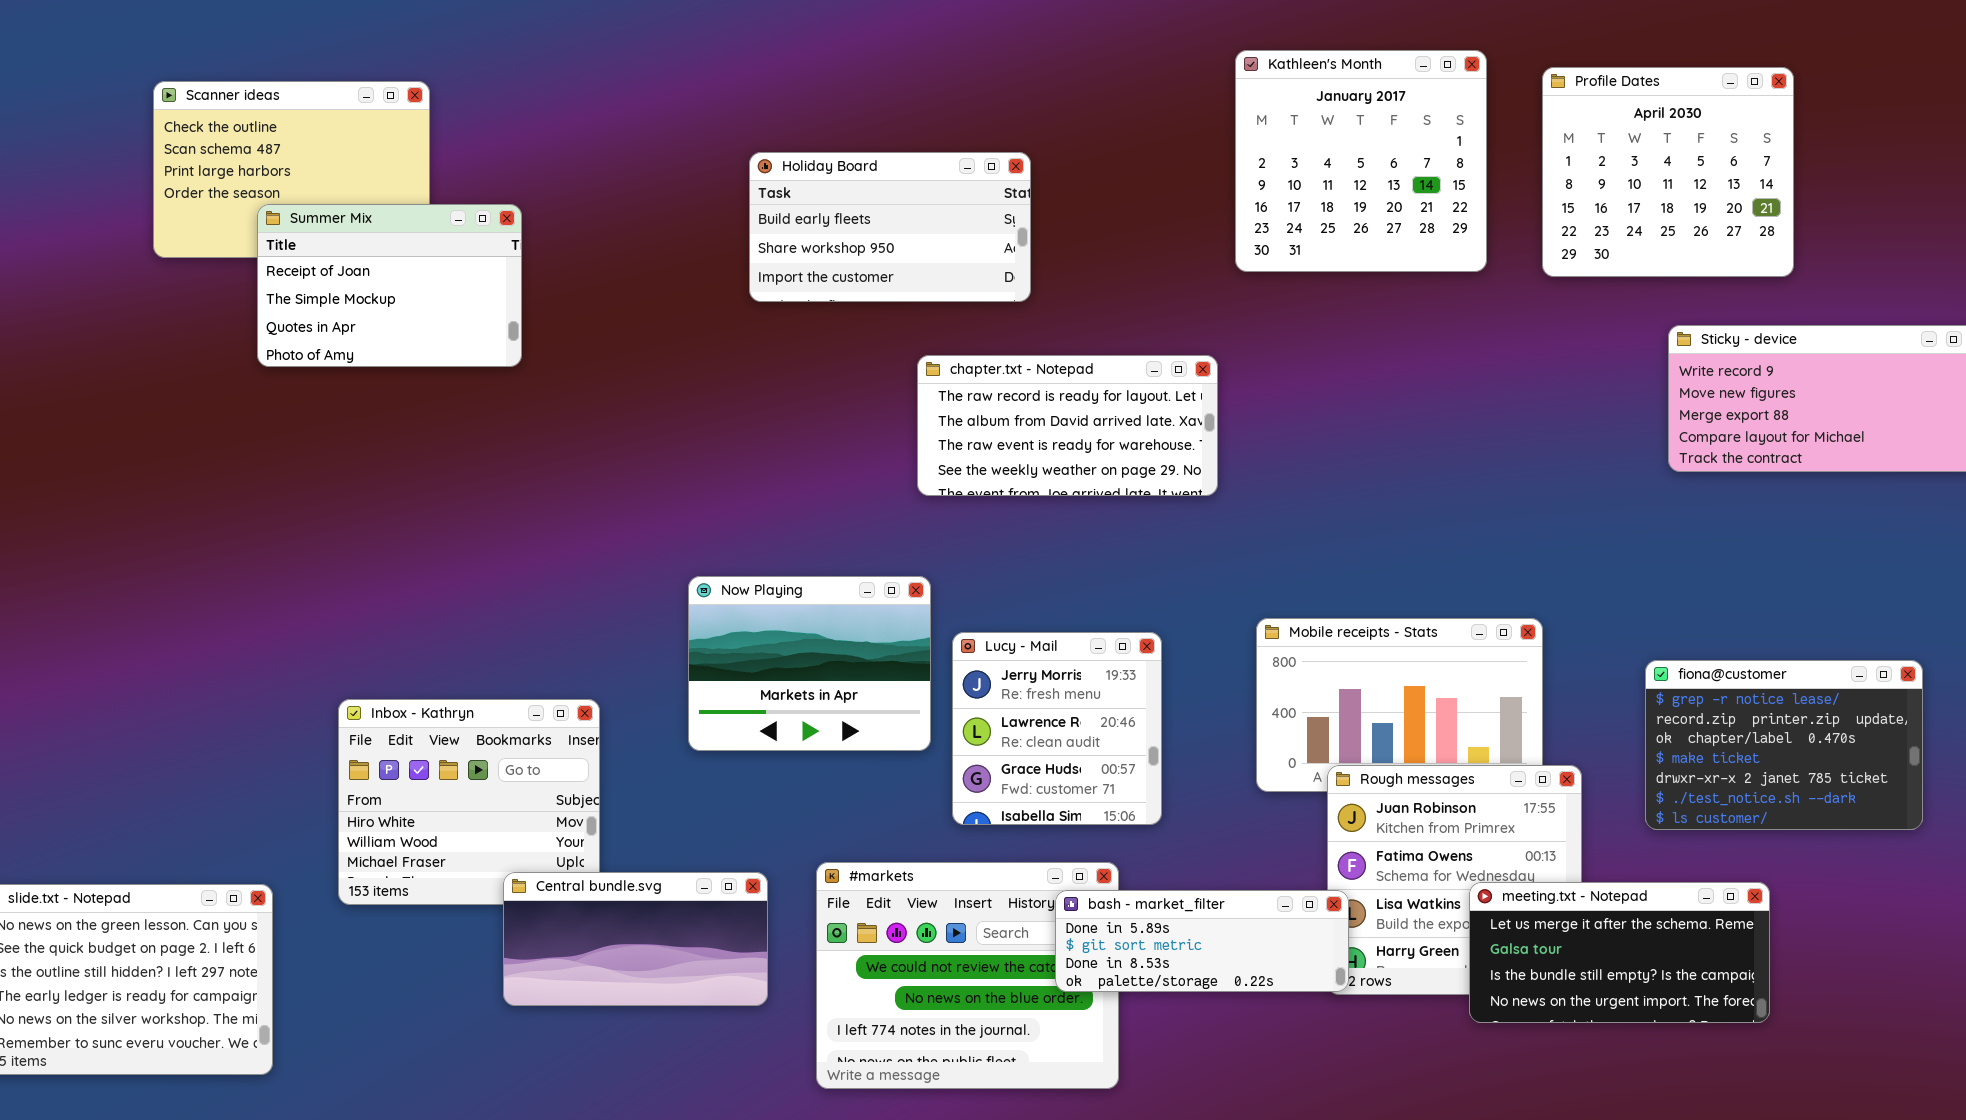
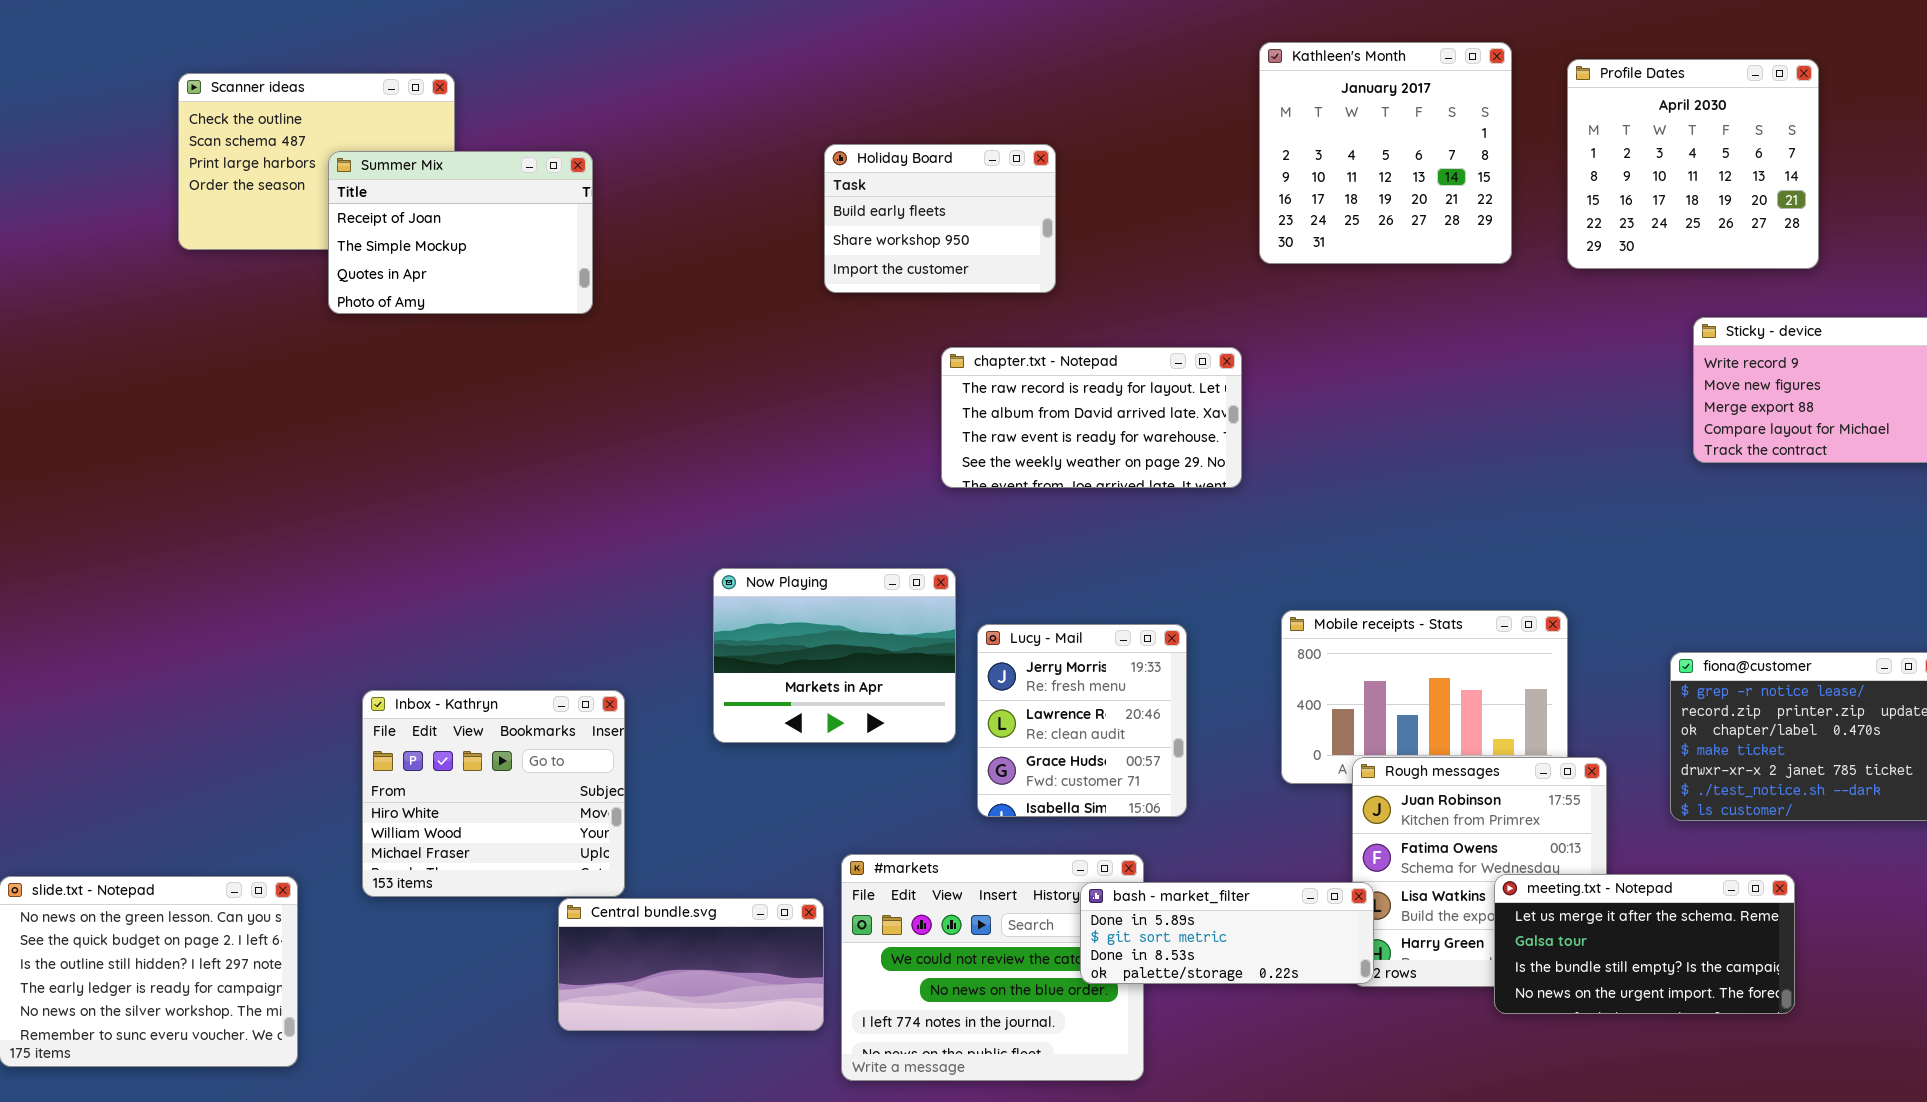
Holiday Board: [749,152,1031,302] -> [824,144,1056,293], resized
Summer Mix: [257,204,522,367] -> [328,151,593,314], moved
Central bundle.svg: [503,872,768,1006] -> [558,898,824,1031], moved

